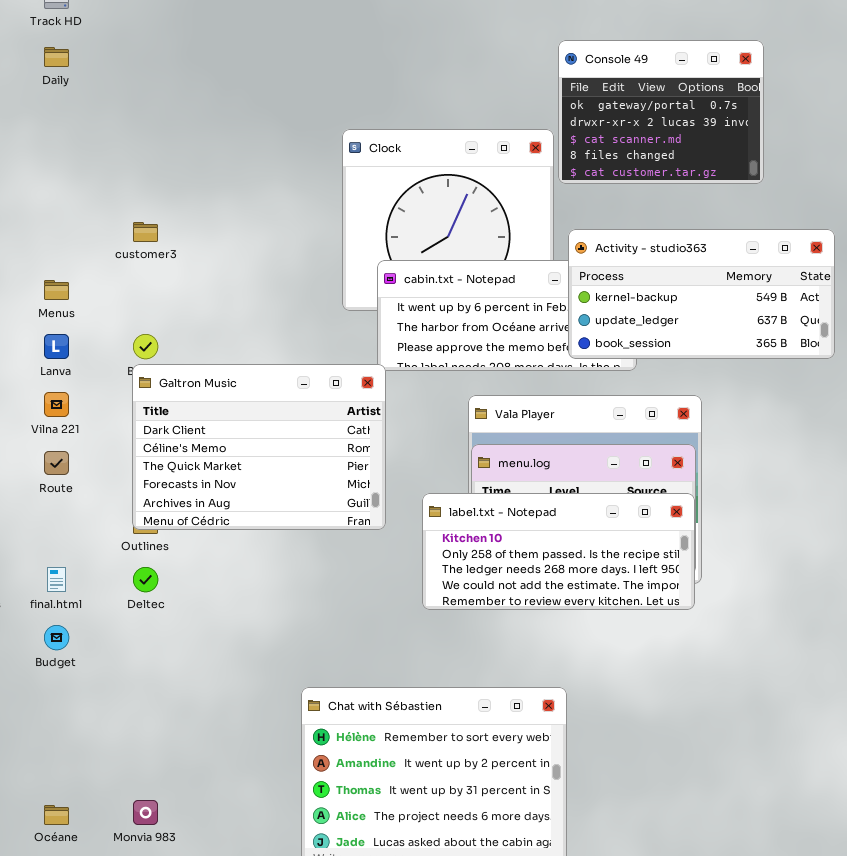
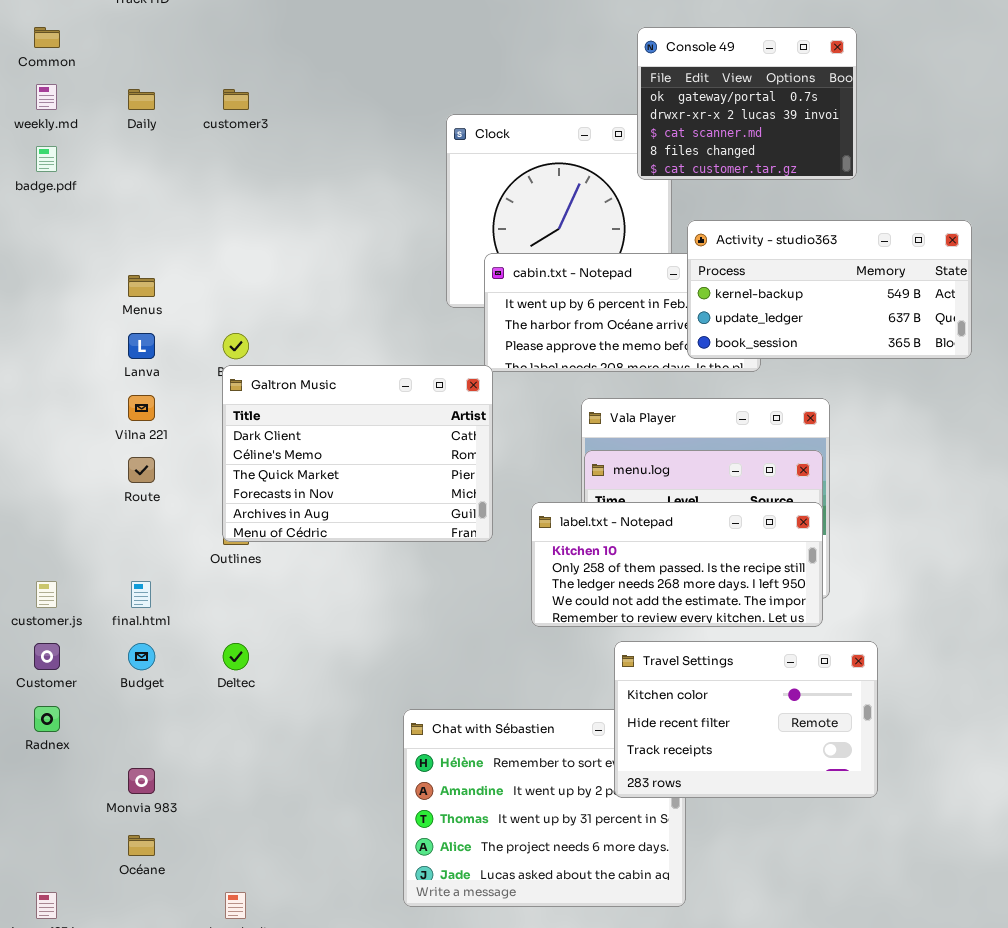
Console 49: [558,40,764,184] -> [637,27,857,180], moved
Daily: [44,47,69,67] -> [128,89,155,110], moved
customer3: [133,222,158,242] -> [223,89,249,110], moved
Deltec: [133,567,158,592] -> [223,643,249,670], moved
Travel Settings: none -> [614,641,878,798], opened
Monvia 983: [133,800,158,825] -> [128,768,155,794], moved

